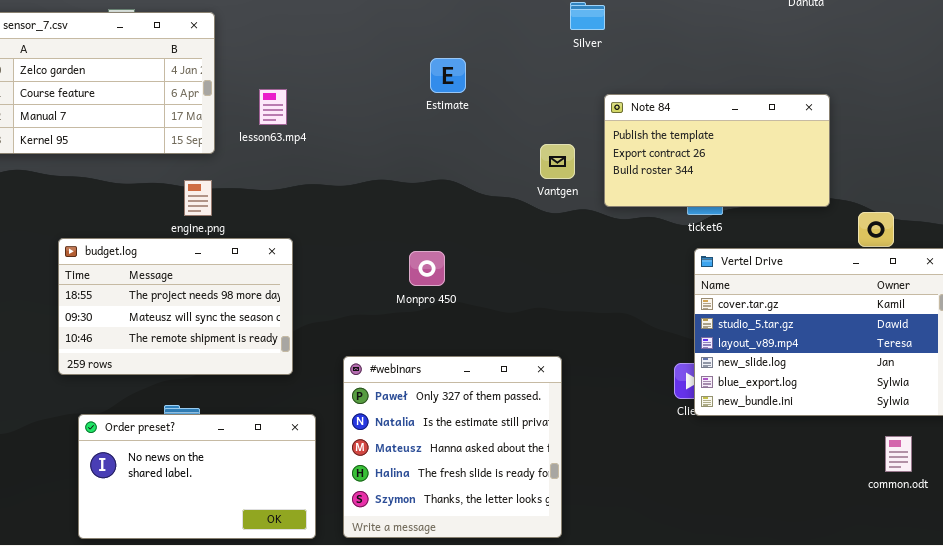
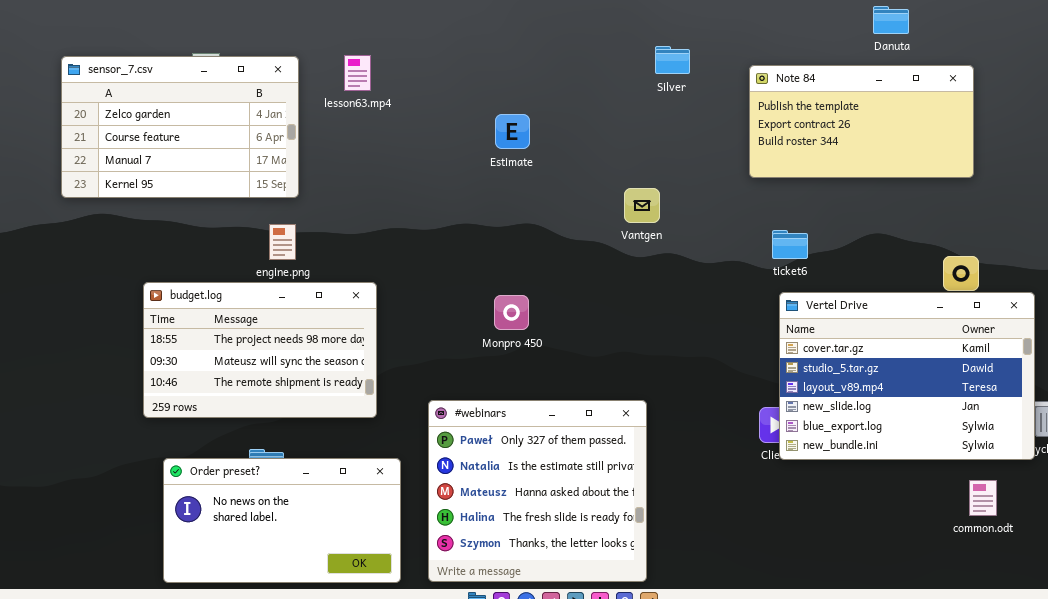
Estimate: [430,58,466,93] -> [495,114,530,149], moved
lesson63.mp4: [259,89,287,125] -> [344,55,371,91], moved
Note 84: [604,94,830,207] -> [749,65,974,178], moved

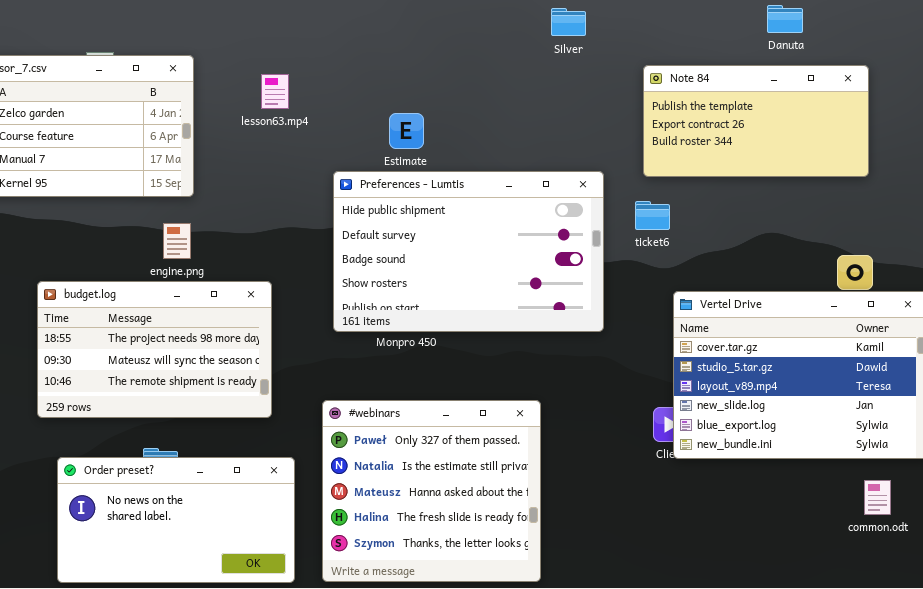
Silver: [655,46,690,74] -> [551,8,586,36], moved
lesson63.mp4: [344,55,371,91] -> [261,74,289,109], moved
Preferences - Lumtis: none -> [333,171,604,332], opened
ticket6: [772,230,808,259] -> [635,201,670,230], moved

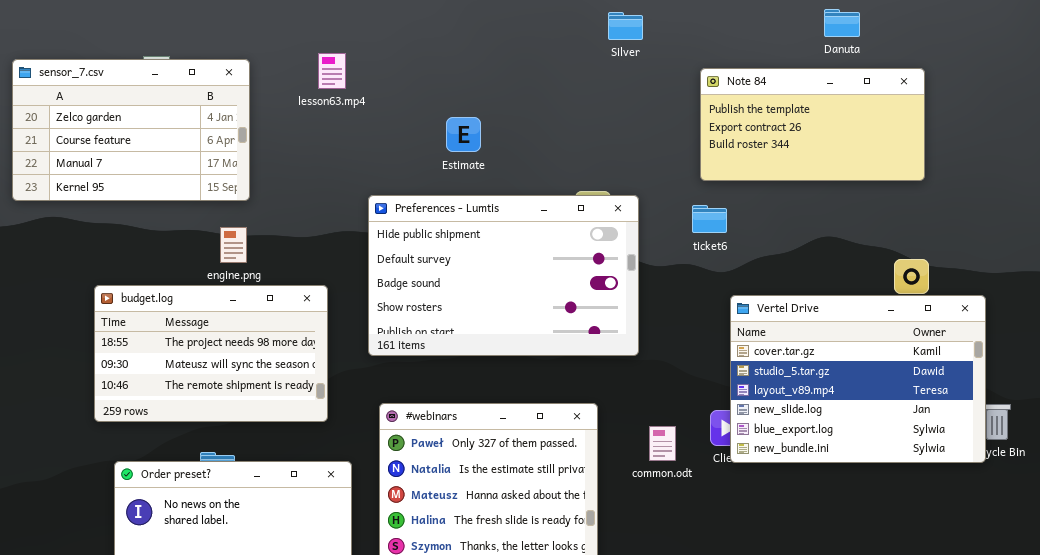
lesson63.mp4: [261,74,289,109] -> [318,53,346,89], moved
Preferences - Lumtis: [333,171,604,332] -> [368,195,639,356], moved
common.odt: [864,480,891,515] -> [649,426,676,461], moved

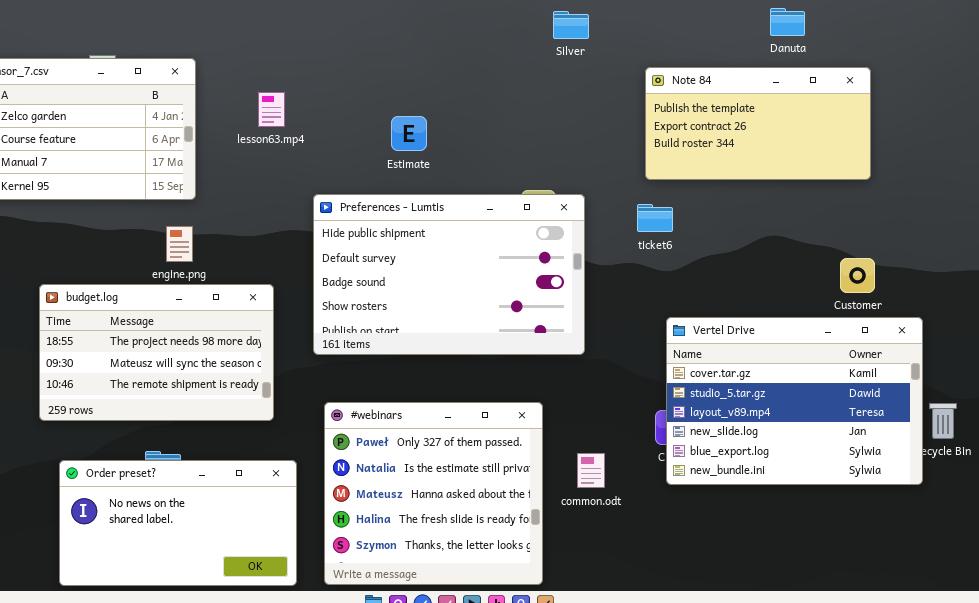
lesson63.mp4: [318,53,346,89] -> [258,92,285,127], moved
Vertel Drive: [730,295,986,463] -> [666,317,923,485], moved
common.odt: [649,426,676,461] -> [577,453,605,488], moved

